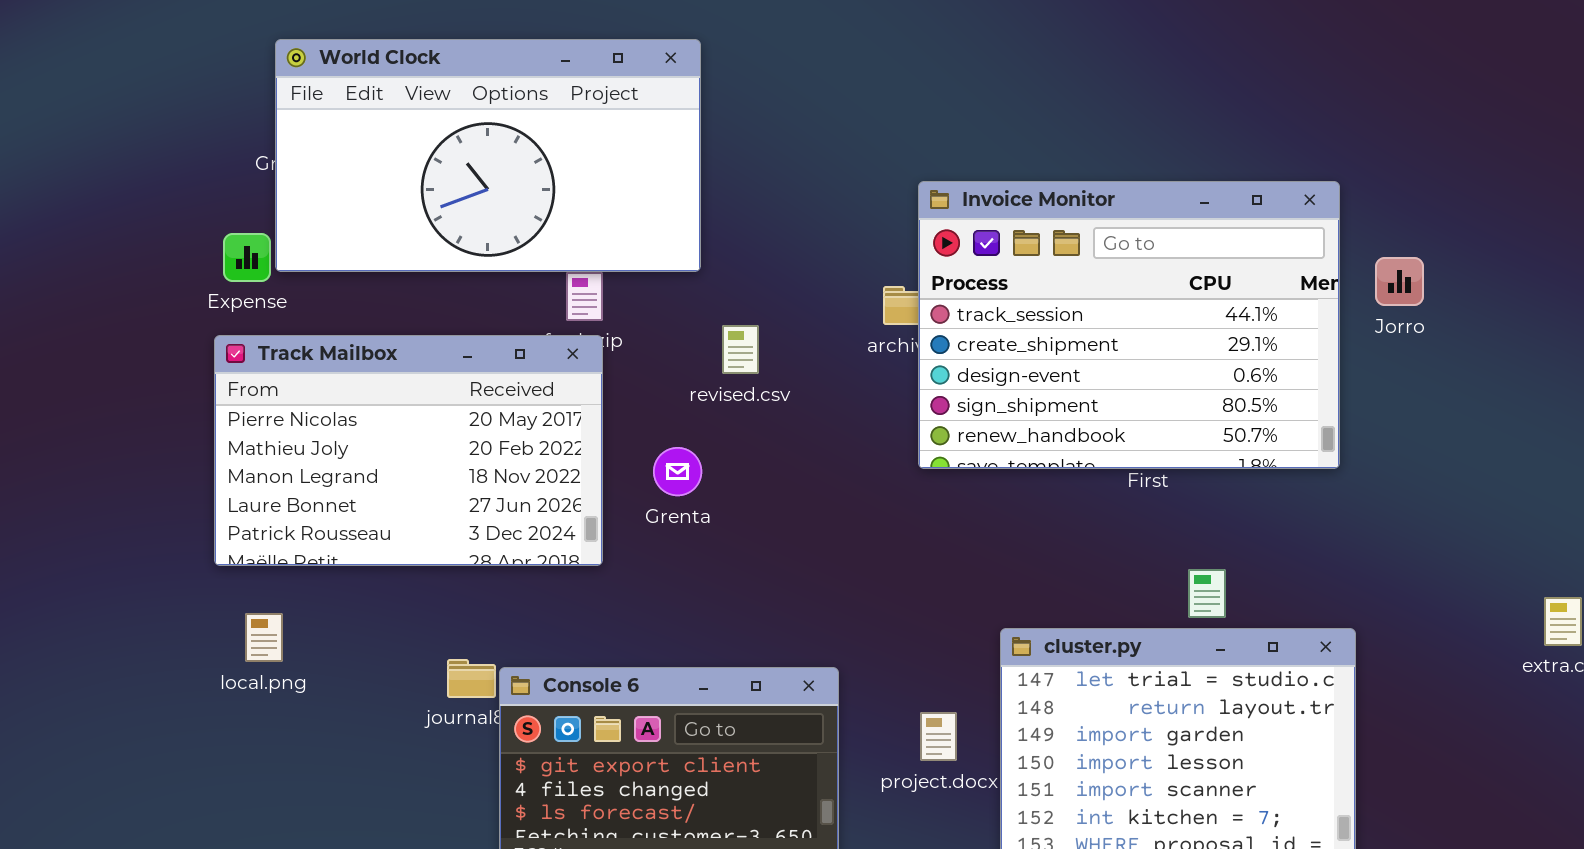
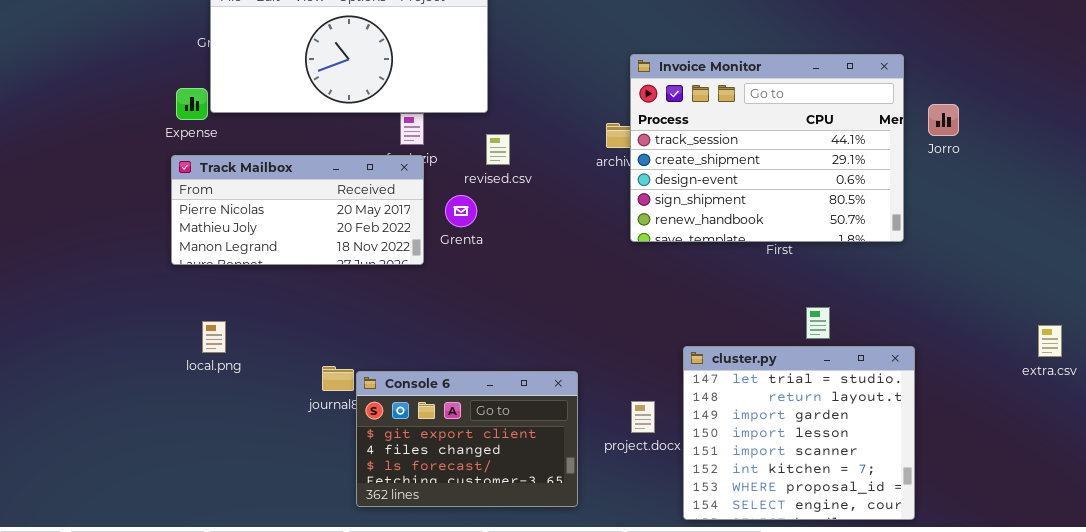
revised.csv: [722,325,759,374] -> [486,134,510,165], moved
Track Mailbox: [214,335,603,566] -> [171,155,424,265], resized
Grenta: [653,447,702,496] -> [445,195,477,227], moved
local.png: [245,613,283,662] -> [202,321,226,353], moved

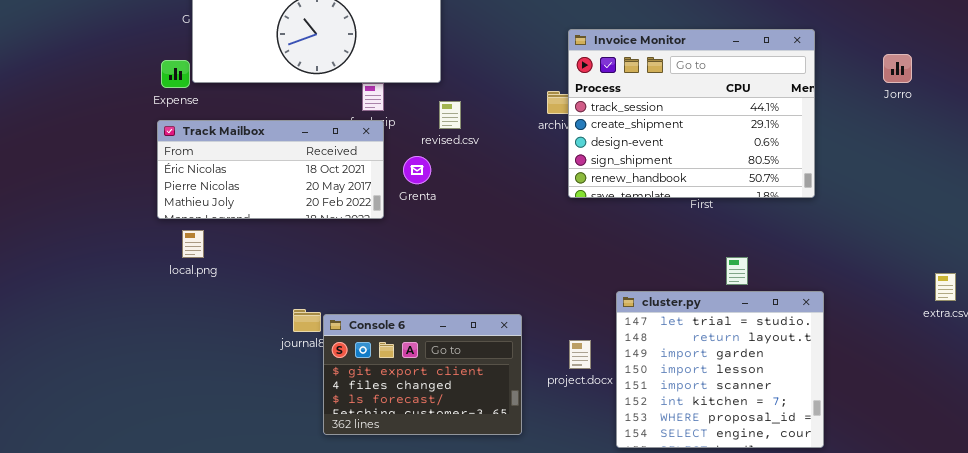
Jorro: [928,104,959,136] -> [883,54,912,83], moved
Track Mailbox: [171,155,424,265] -> [157,120,384,219], scrolled up 1 row
local.png: [202,321,226,353] -> [182,230,204,258], moved

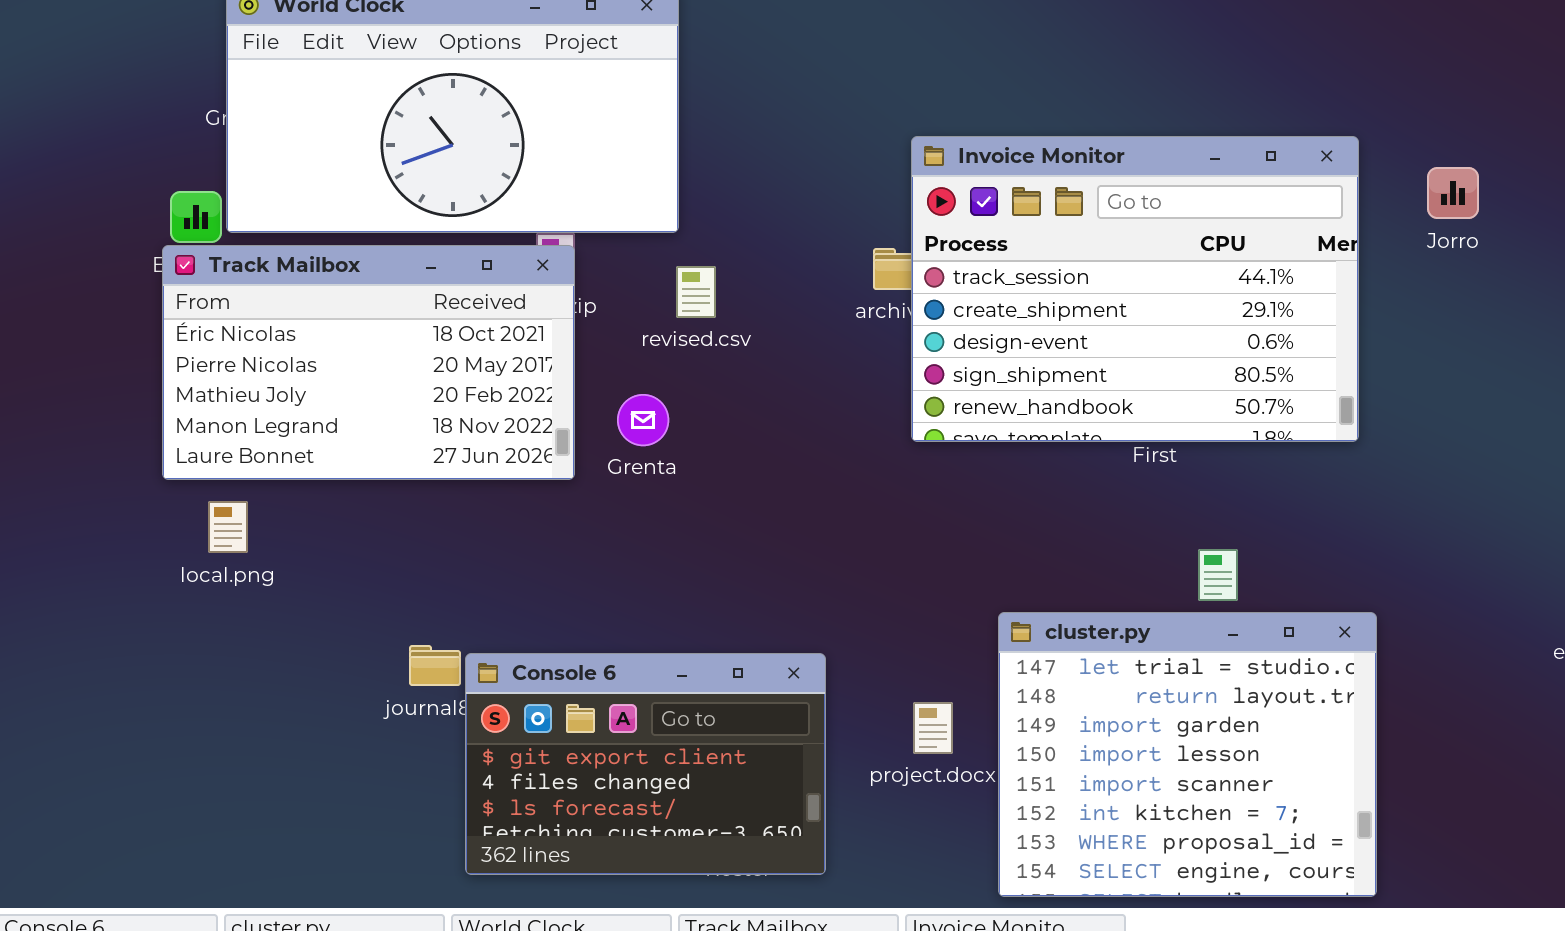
Jorro: [883,54,912,83] -> [1427,167,1479,219], moved
Track Mailbox: [157,120,384,219] -> [162,245,575,480], resized
Grenta: [403,156,431,184] -> [617,394,669,446], moved

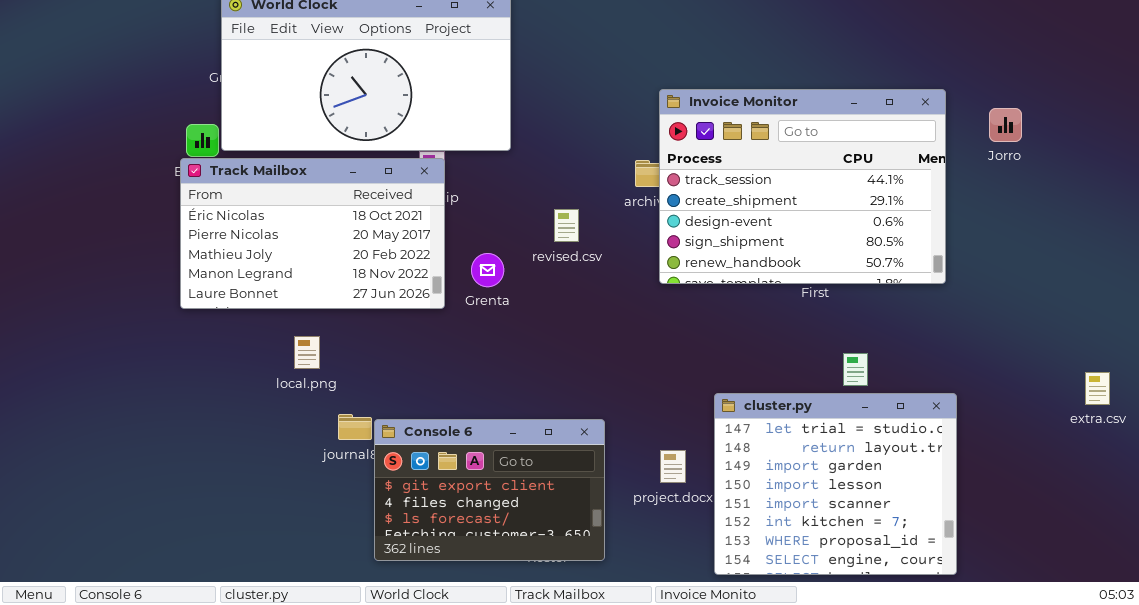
revised.csv: [676,266,716,318] -> [554,209,579,242], moved
local.png: [208,501,248,553] -> [294,336,320,369], moved

